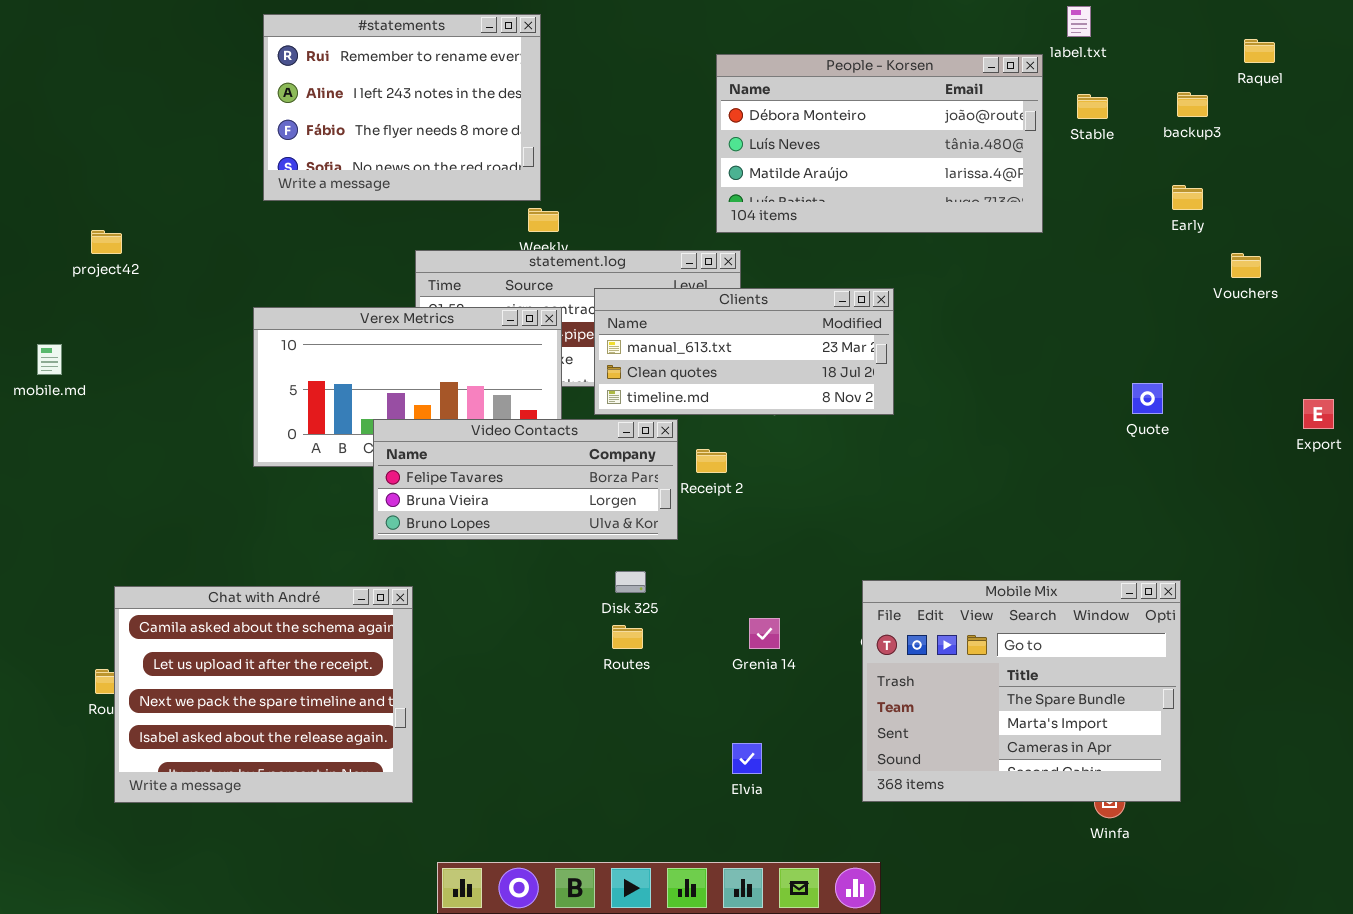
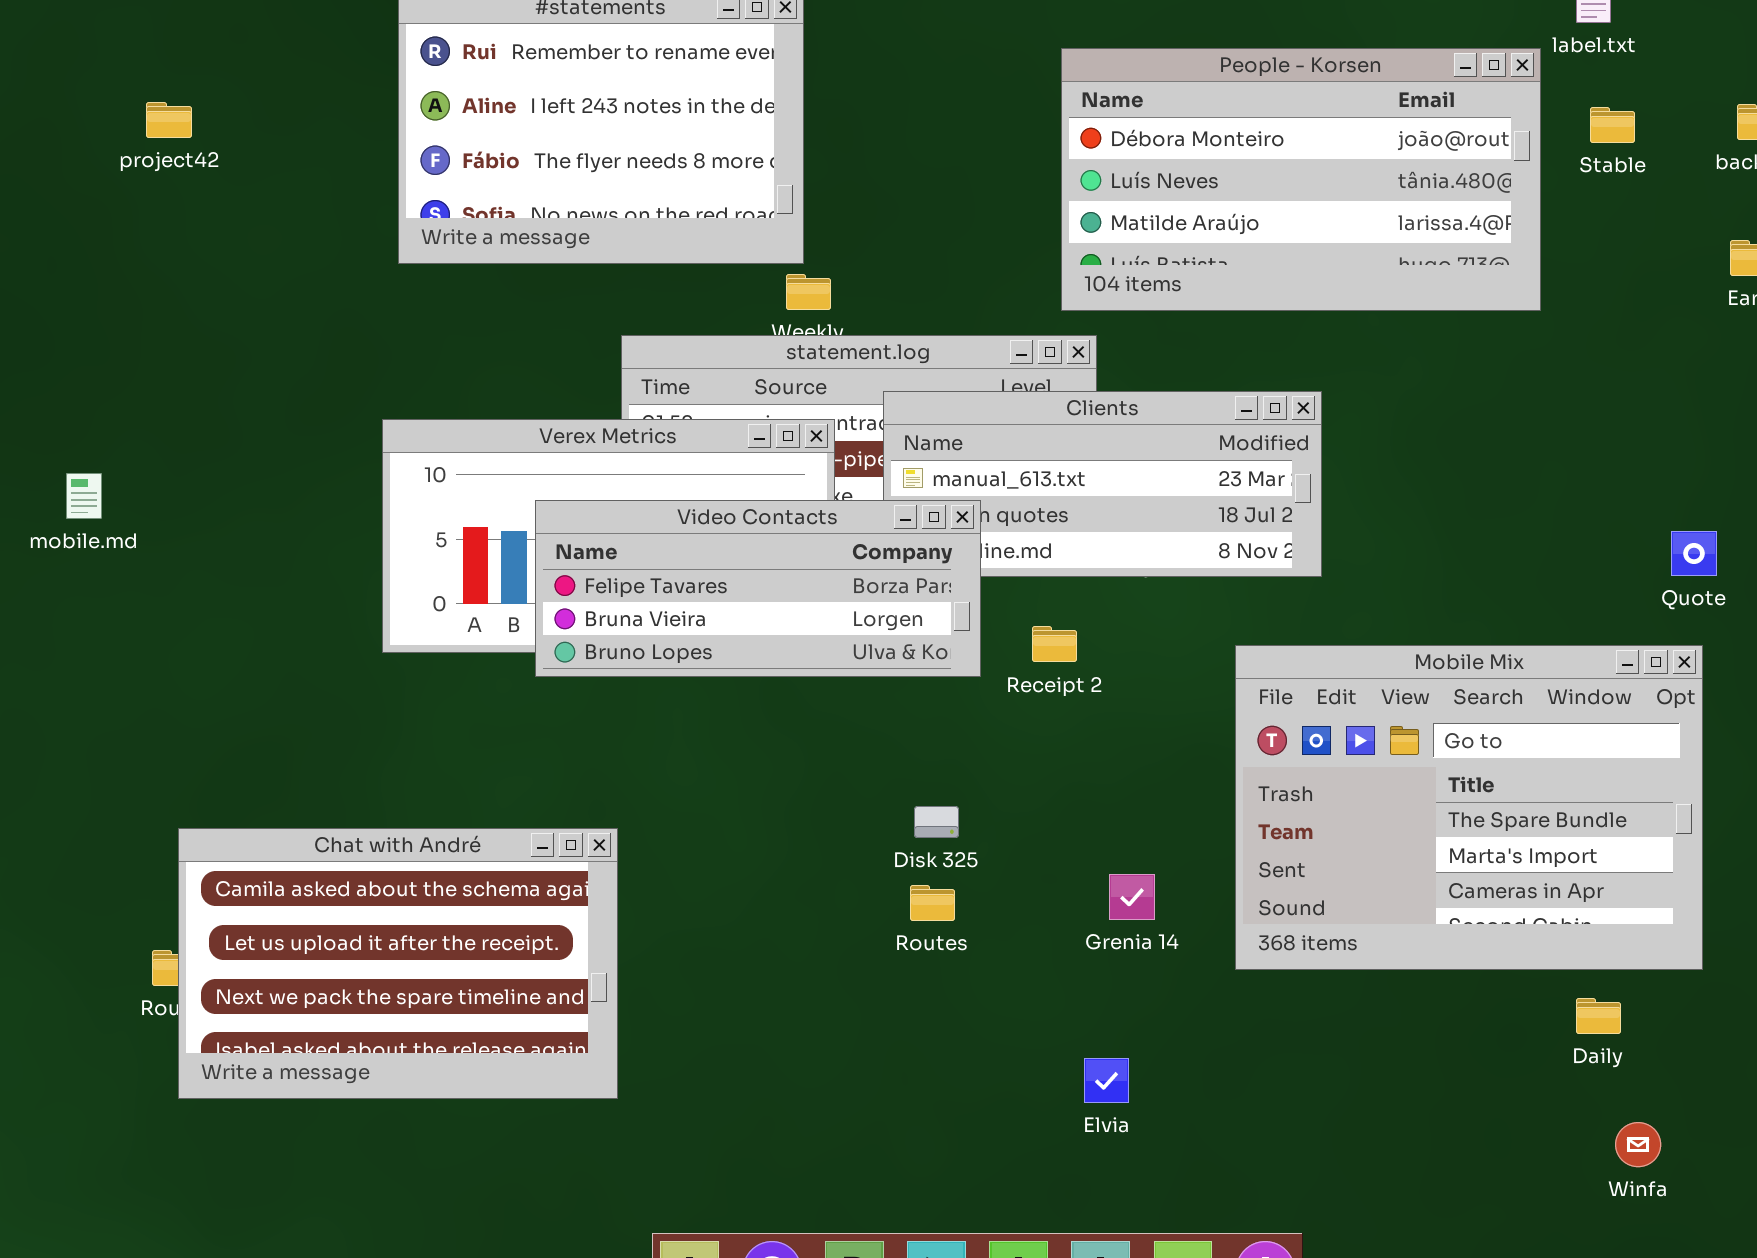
project42: [91,230,122,254] -> [146,102,192,138], moved
Video Contacts: [373,419,678,540] -> [535,500,981,677], moved
Mobile Mix: [862,580,1181,802] -> [1235,645,1703,970], moved
Chat with André: [114,586,413,803] -> [178,828,618,1099], resized

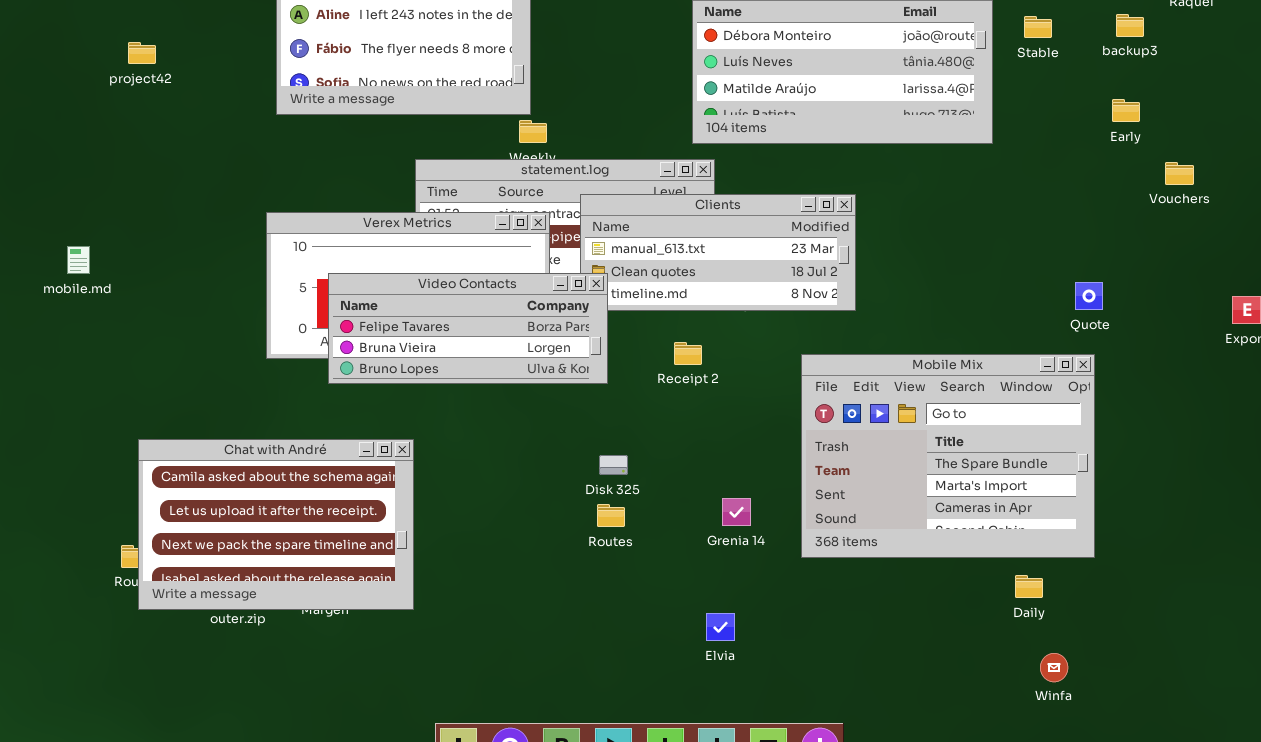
project42: [146,102,192,138] -> [128,42,156,64], moved
Video Contacts: [535,500,981,677] -> [328,273,608,384], moved
Chat with André: [178,828,618,1099] -> [138,439,414,610], moved

